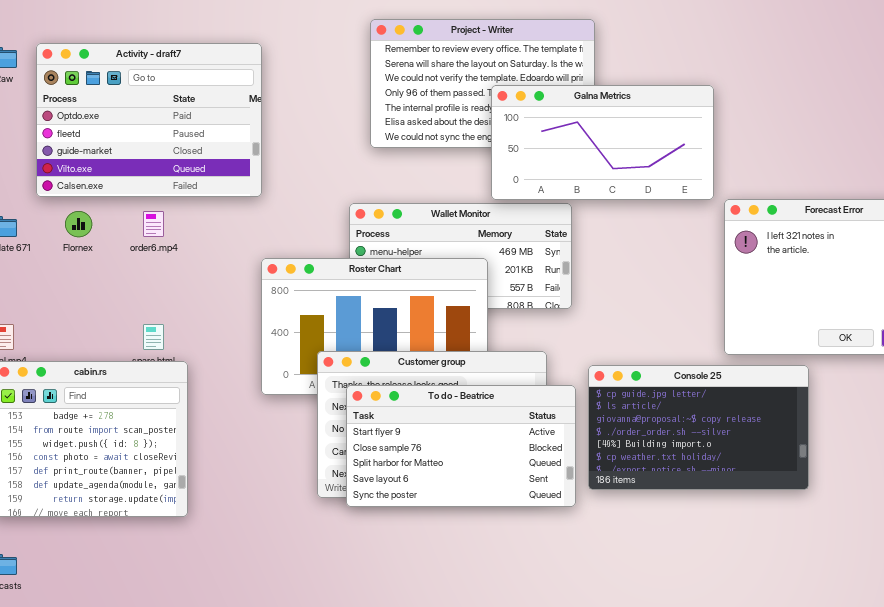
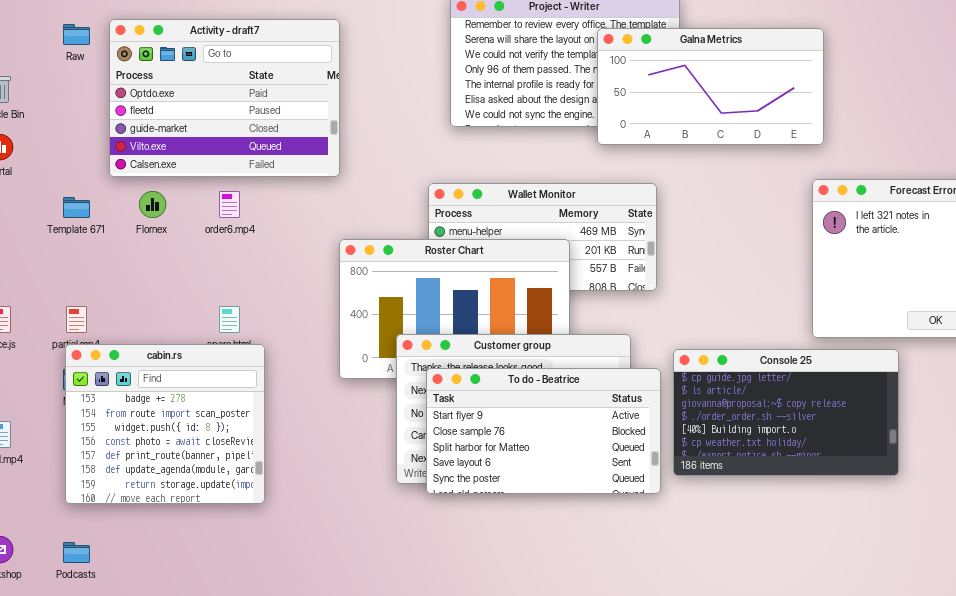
Galna Metrics: [491,85,714,200] -> [597,28,824,145], moved

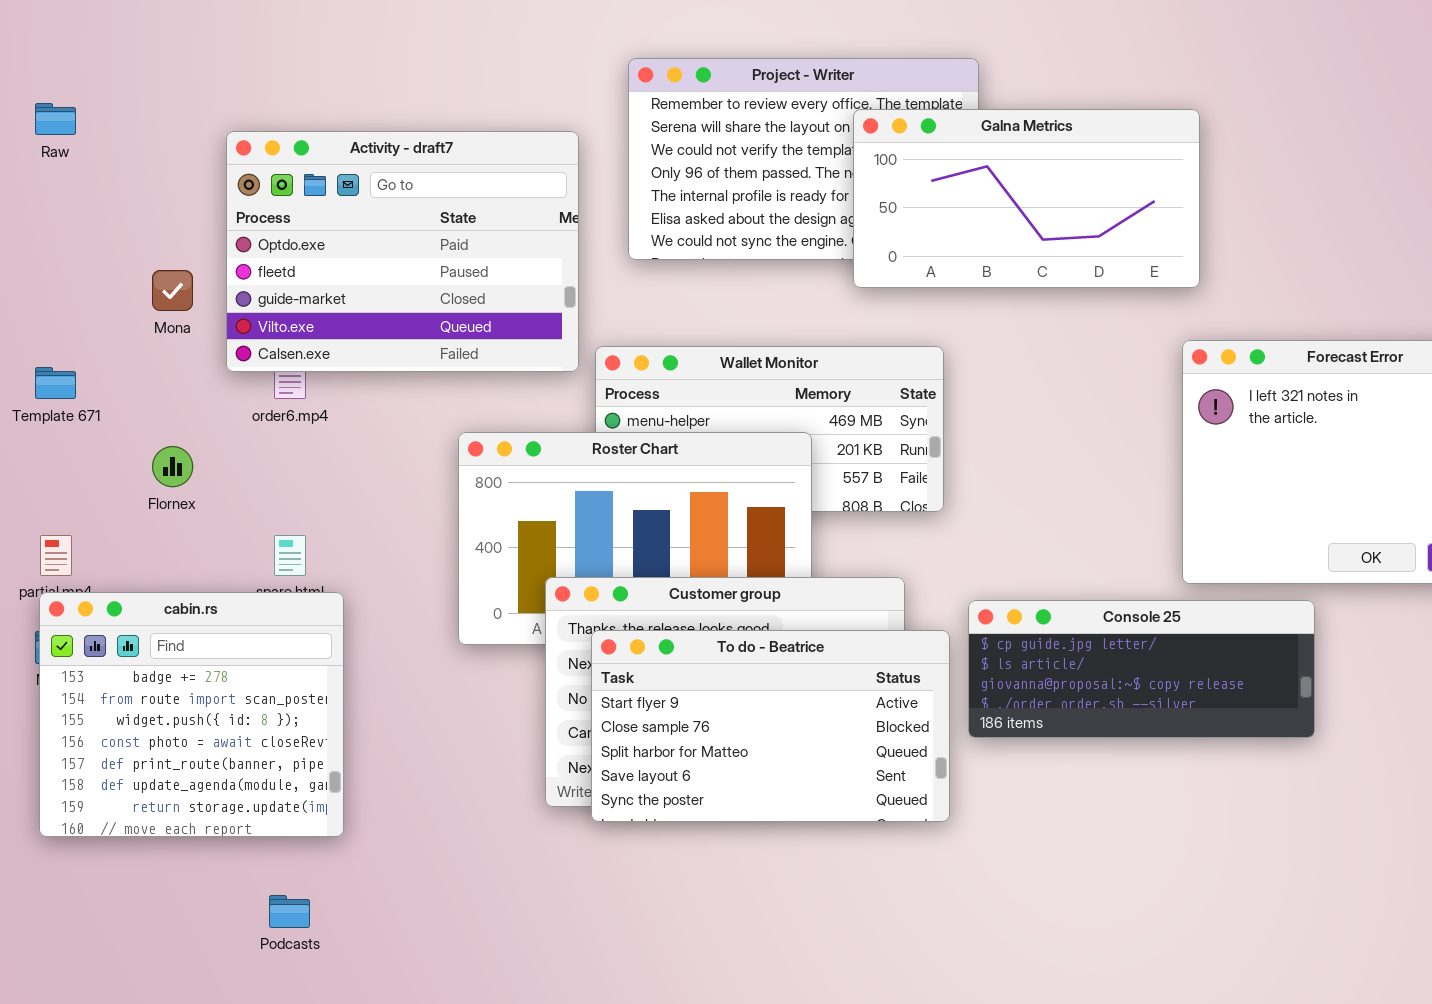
Activity - draft7: [109,19,340,177] -> [226,131,579,372], moved
Flornex: [139,191,166,218] -> [152,446,193,487], moved
Console 25: [673,349,899,476] -> [968,600,1315,738], resized
Podcasts: [63,542,90,563] -> [269,895,310,928], moved

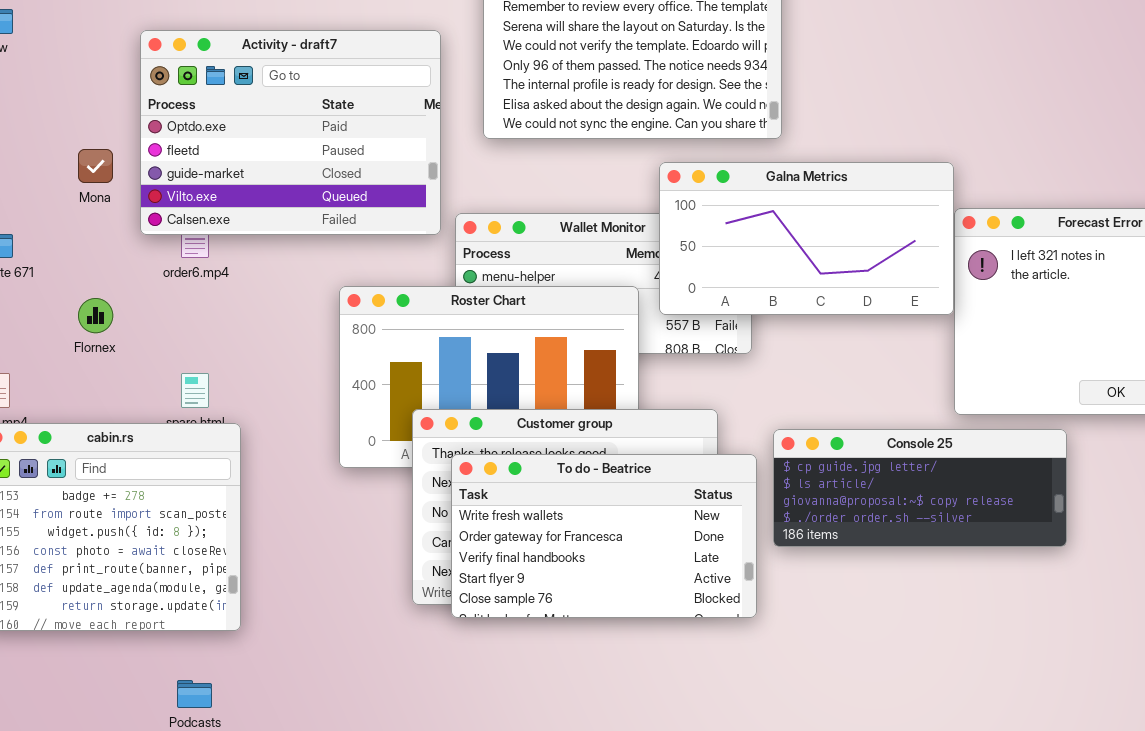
Galna Metrics: [853,109,1200,288] -> [659,162,954,315], moved
To do - Beatrice: [591,630,950,822] -> [451,454,757,618], scrolled up 3 rows

